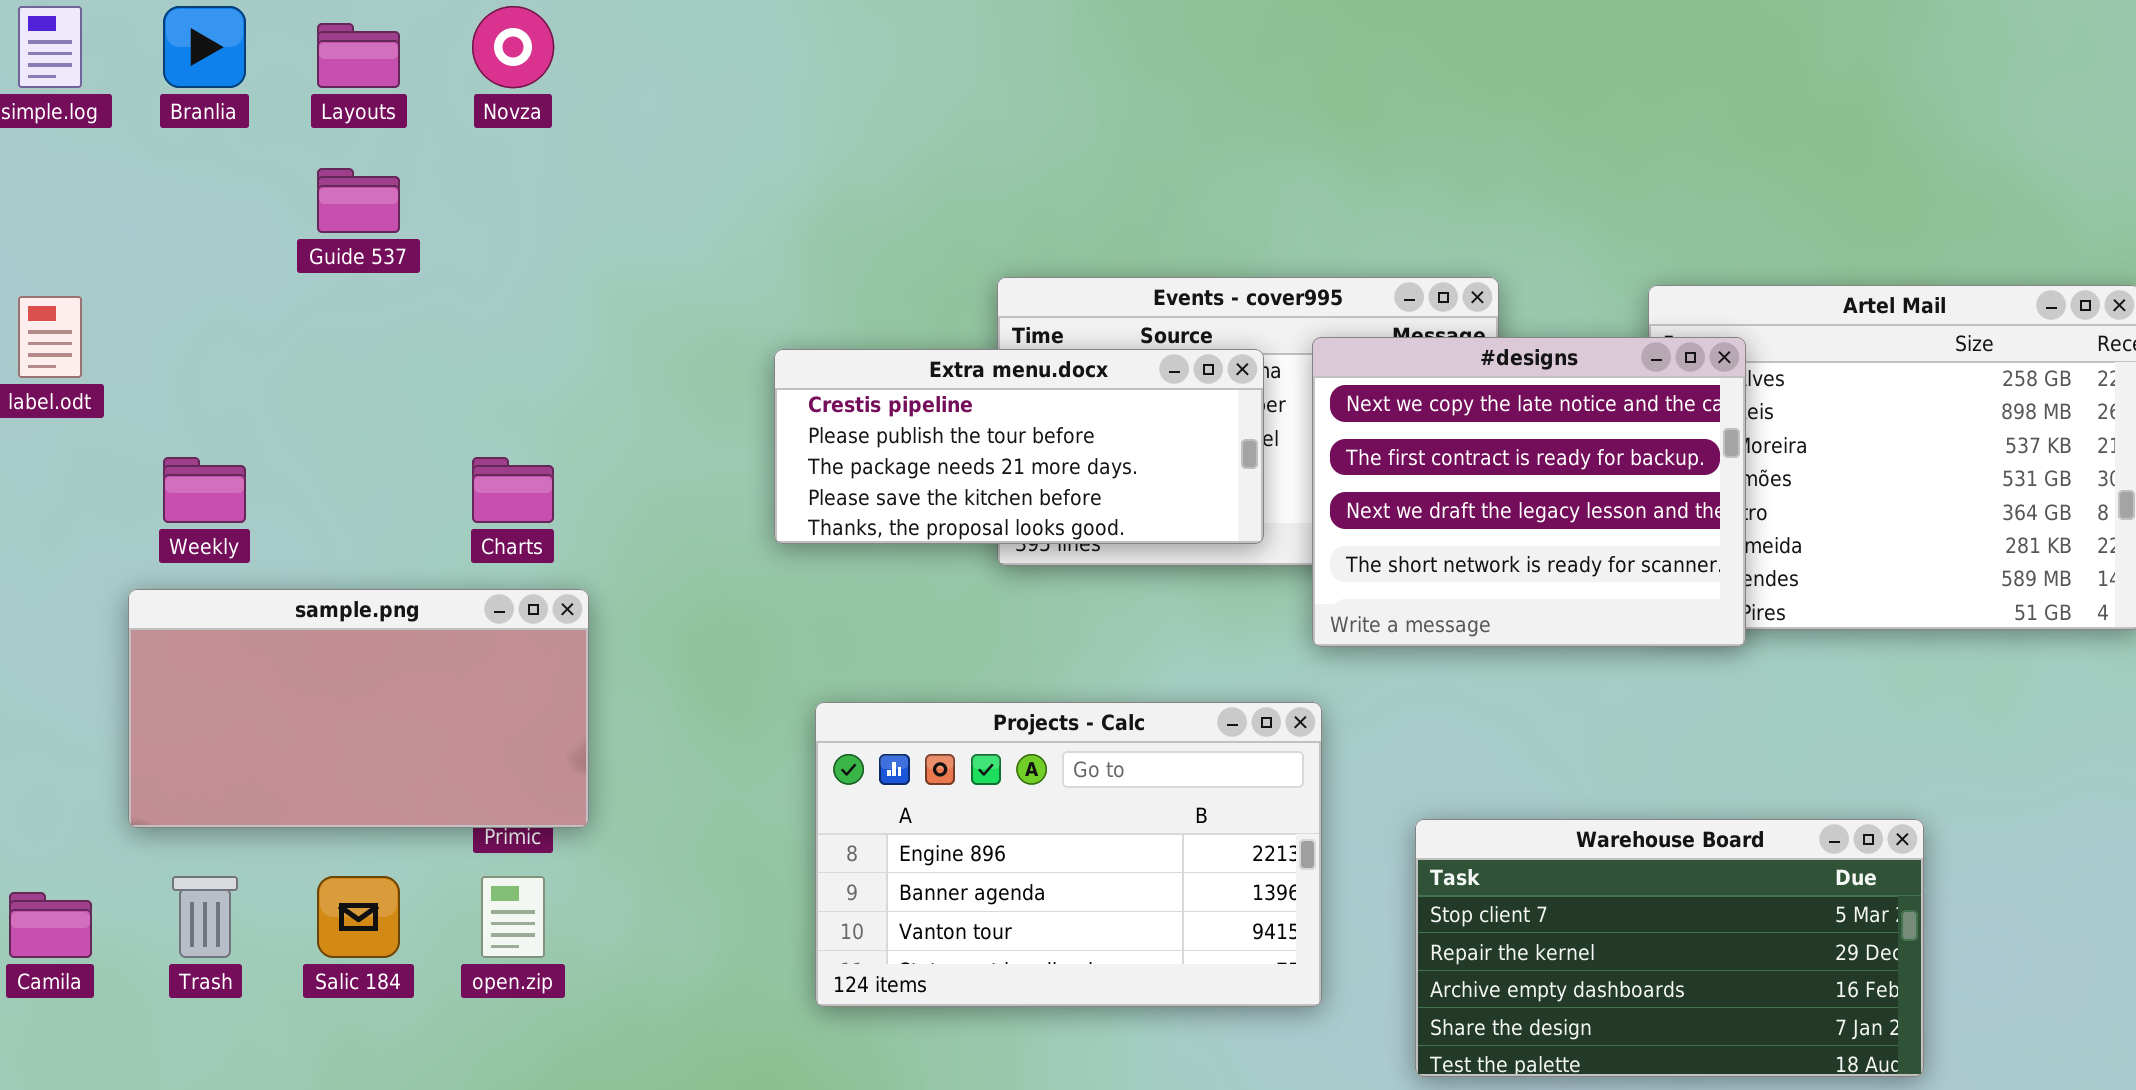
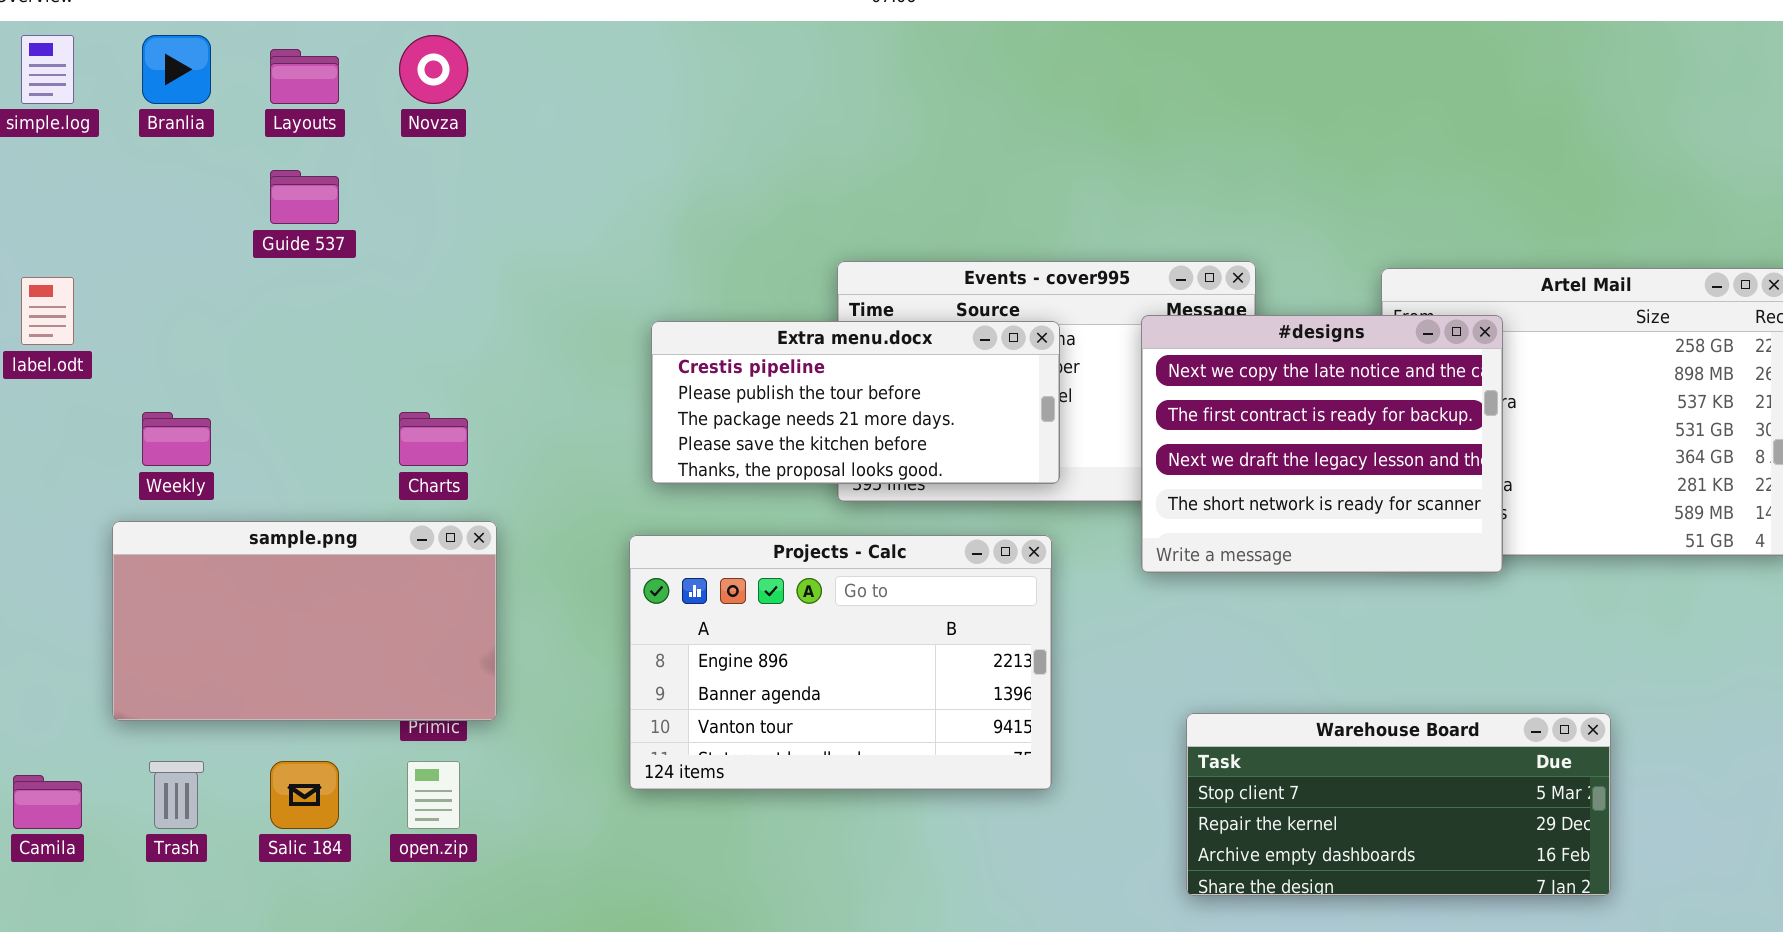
#designs: [1312,337,1746,647] -> [1141,315,1503,573], moved
Projects - Calc: [815,702,1322,1007] -> [629,535,1052,790], moved
Warehouse Board: [1415,819,1924,1077] -> [1186,713,1611,896], resized

